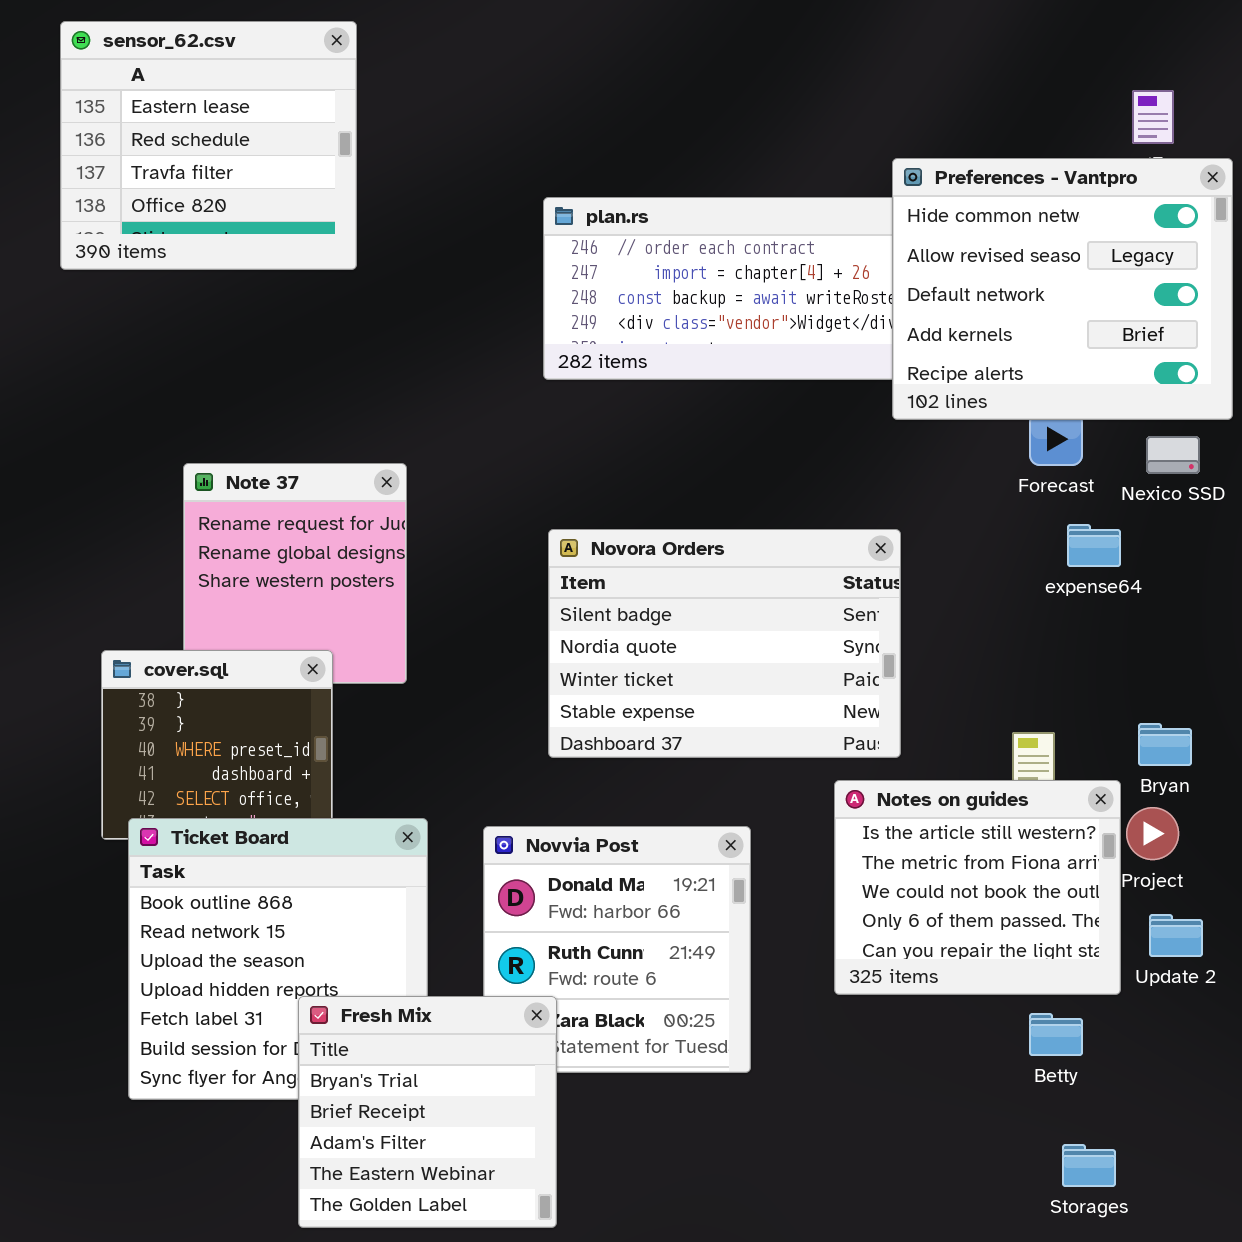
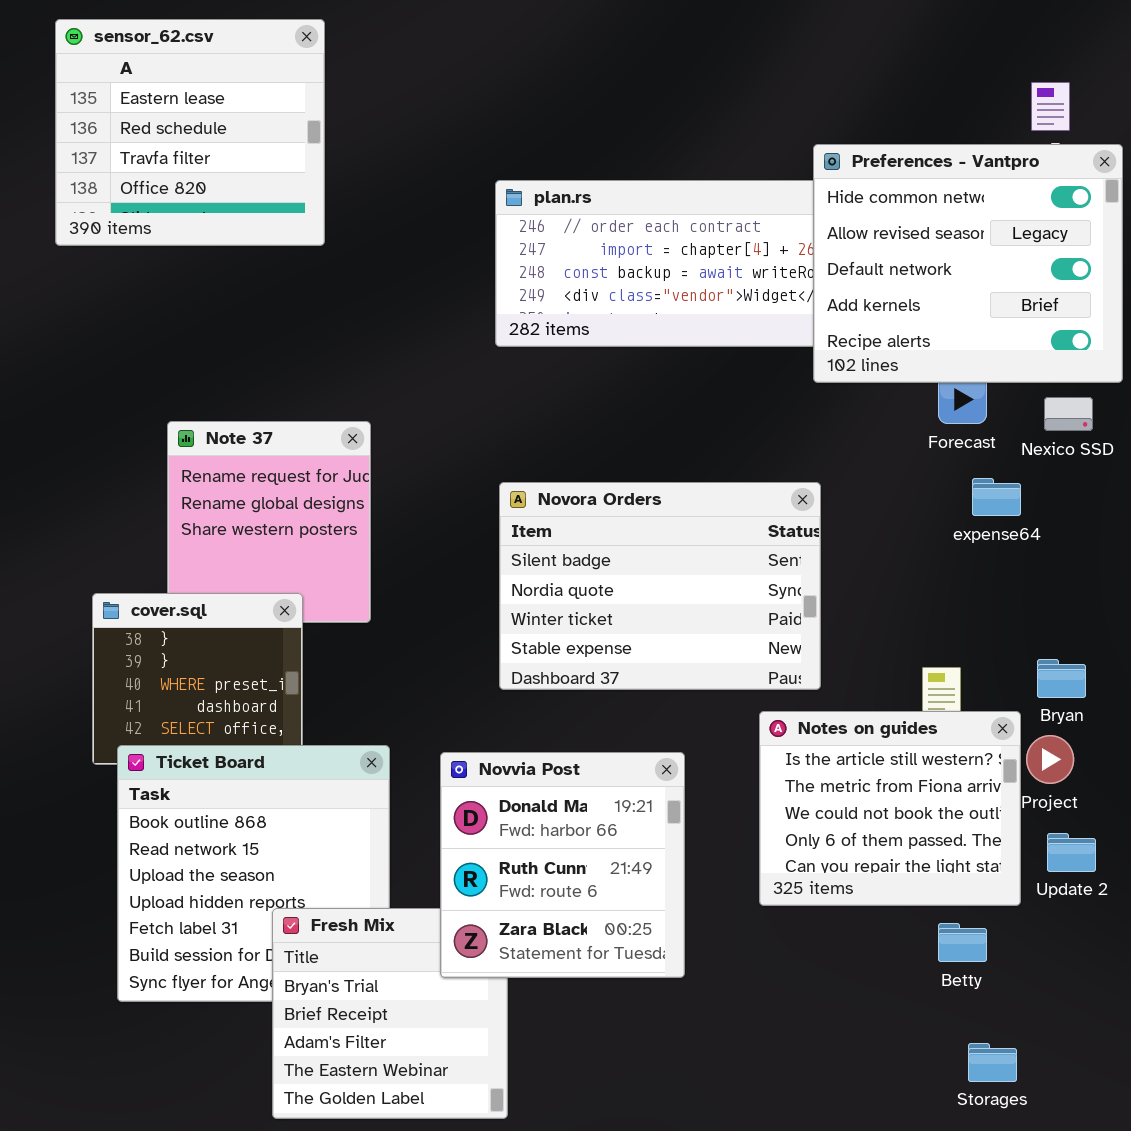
Novvia Post: [483,826,751,1073] -> [440,752,685,978], raised

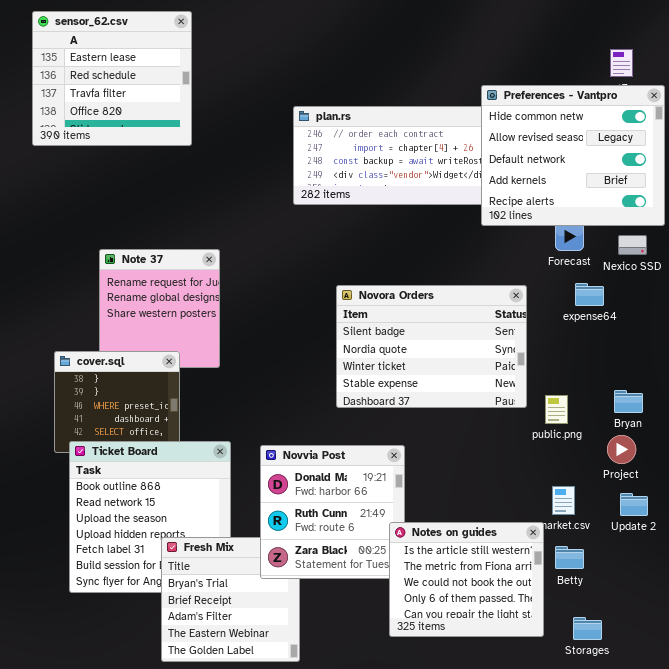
Novora Orders: [499,482,821,690] -> [336,285,527,408], moved
Notes on guides: [759,711,1021,906] -> [389,522,544,637], moved

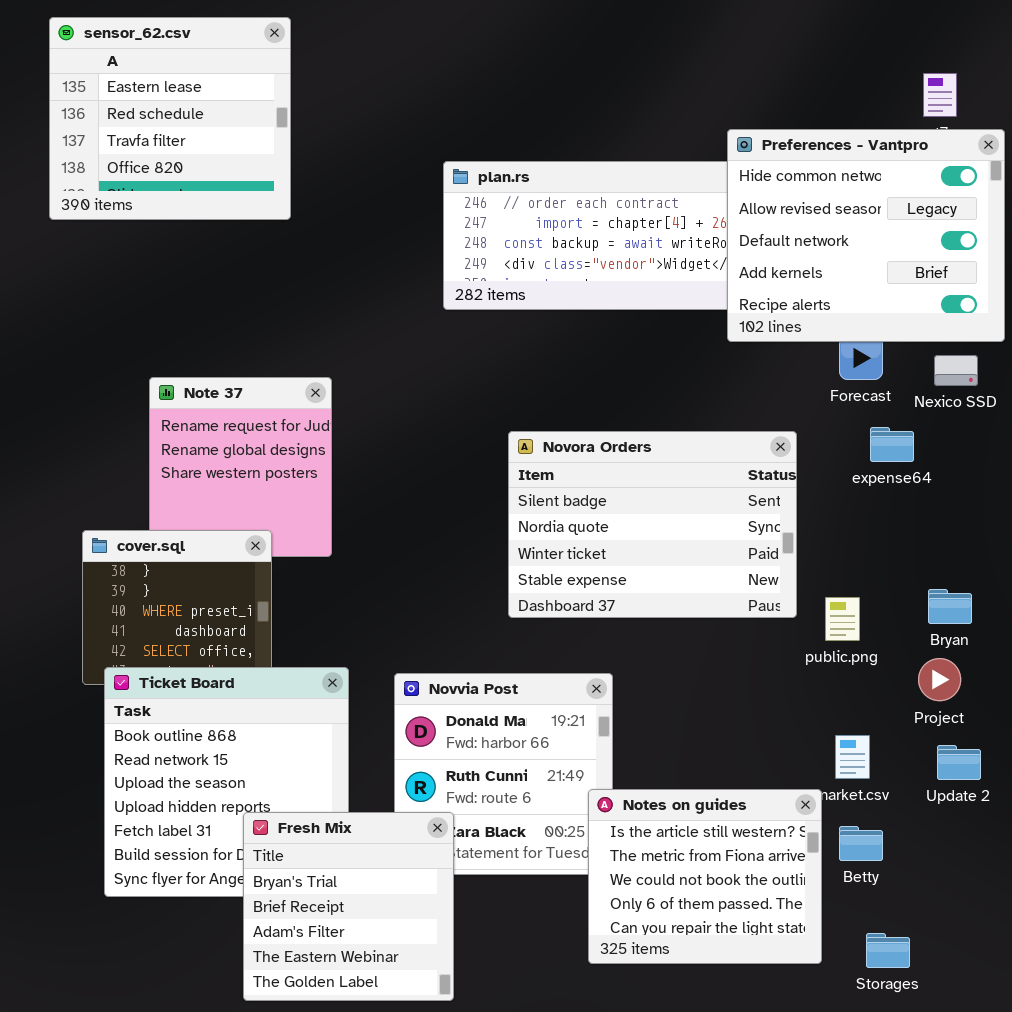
Fresh Mix: [161,537,300,662] -> [243,812,454,1001], raised

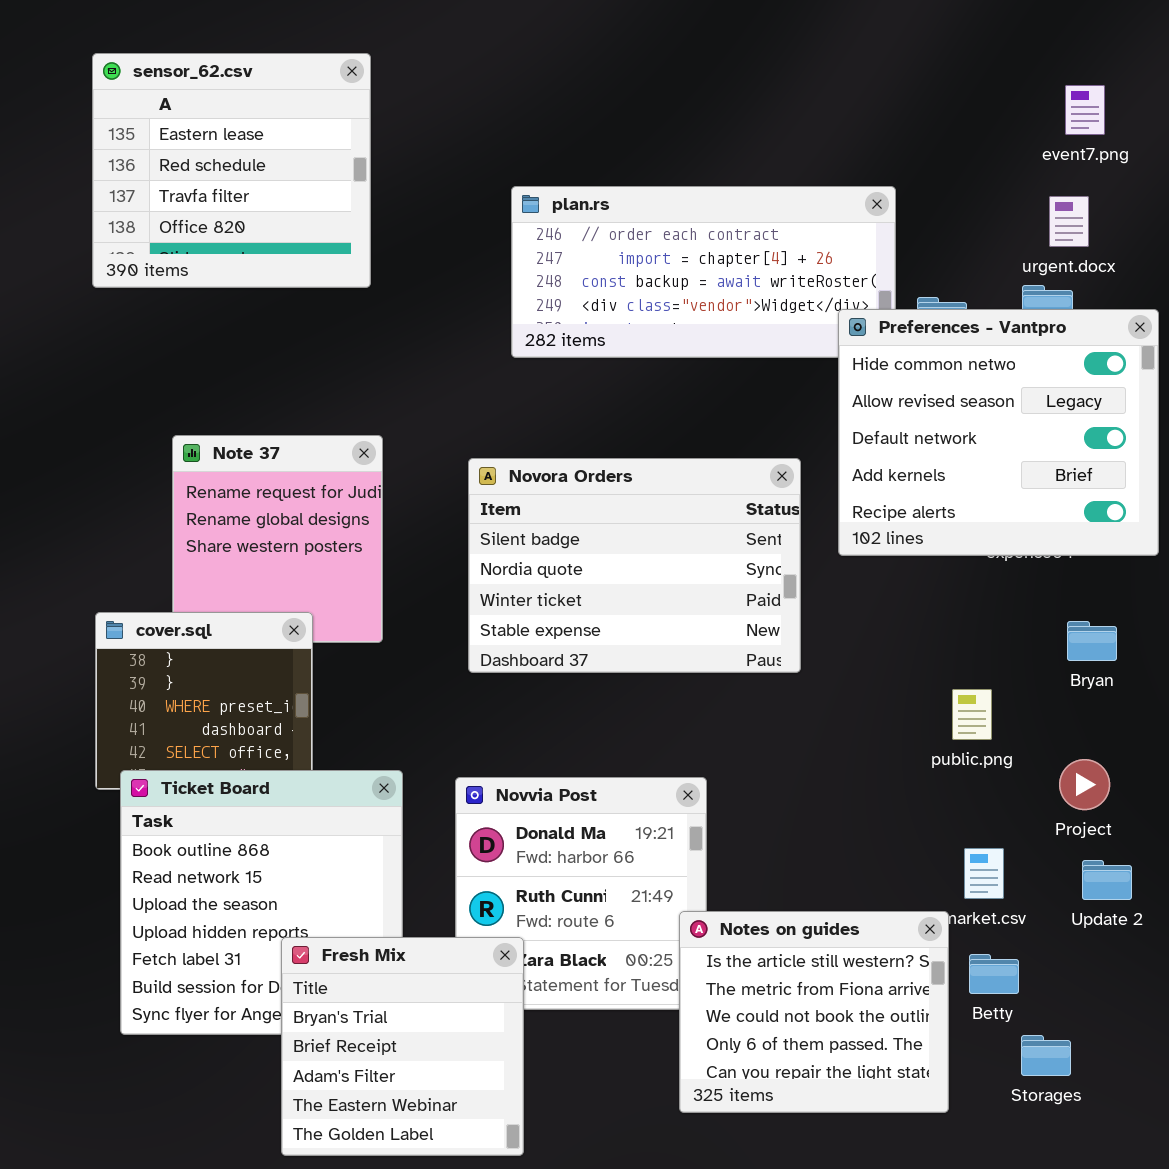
sensor_62.csv: [49,17,291,220] -> [92,53,371,288], moved
Preferences - Vantpro: [727,129,1005,342] -> [838,309,1159,556], moved
Novora Orders: [508,431,797,618] -> [468,458,801,673], moved
Bryan: [928,589,972,624] -> [1067,621,1117,661], moved
Storages: [866,933,910,968] -> [1021,1035,1071,1076], moved

